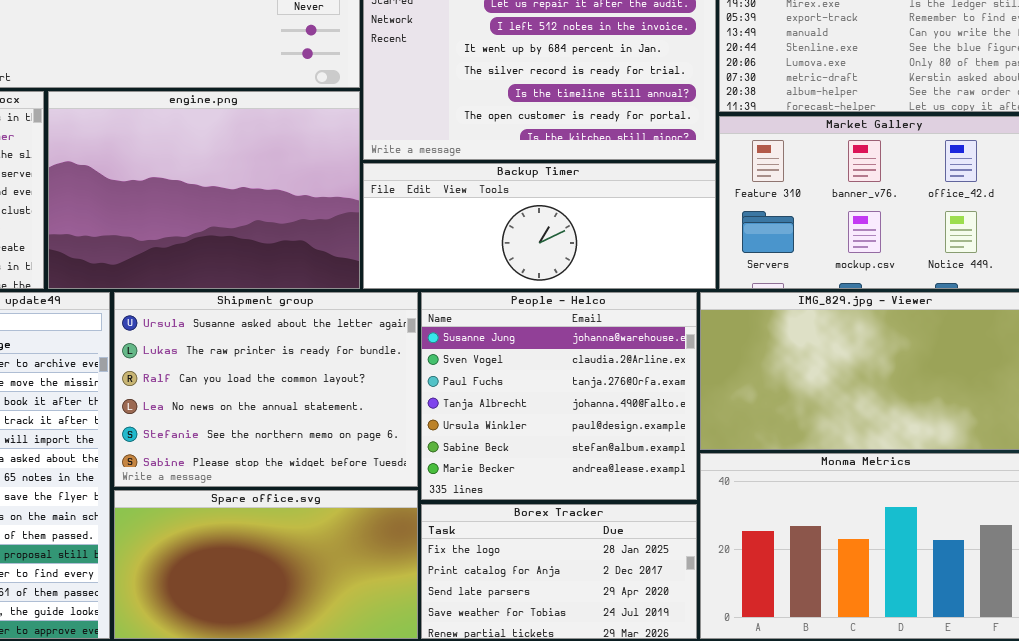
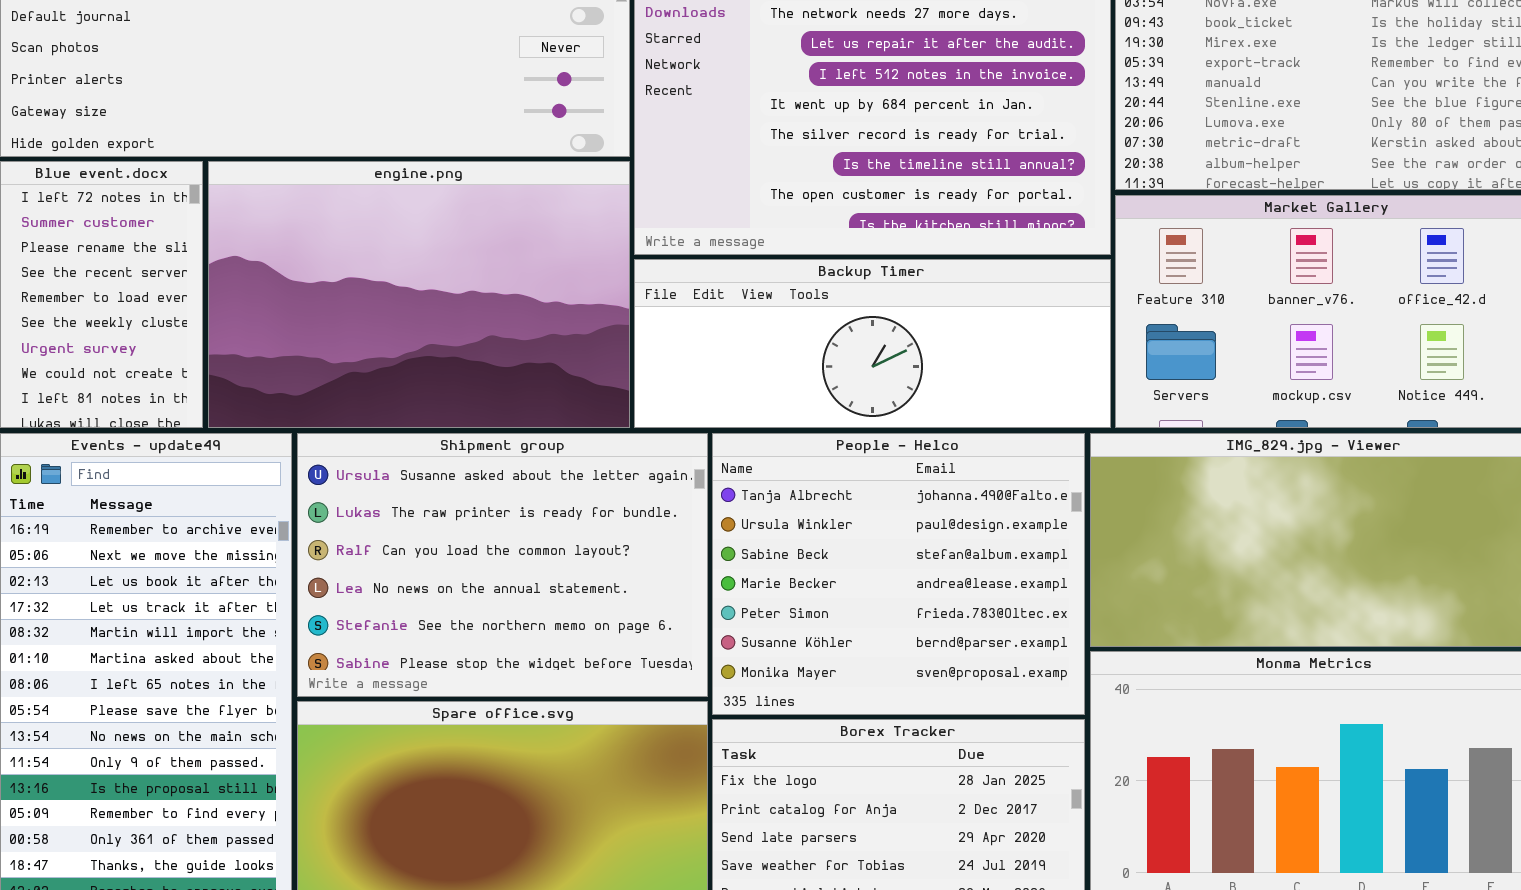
People - Helco: [421,292,697,500] -> [712,433,1085,715], scrolled down 3 rows

